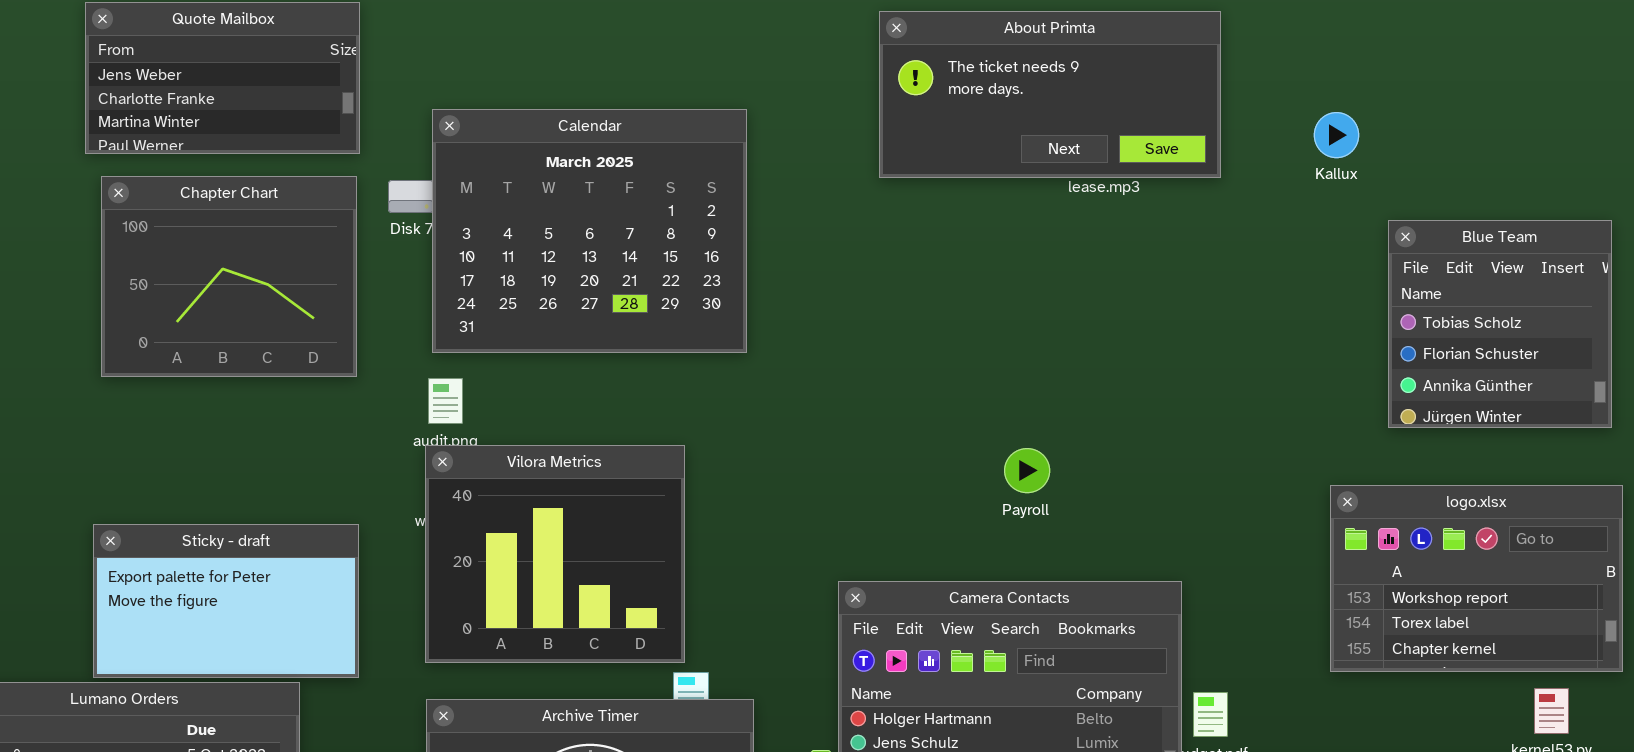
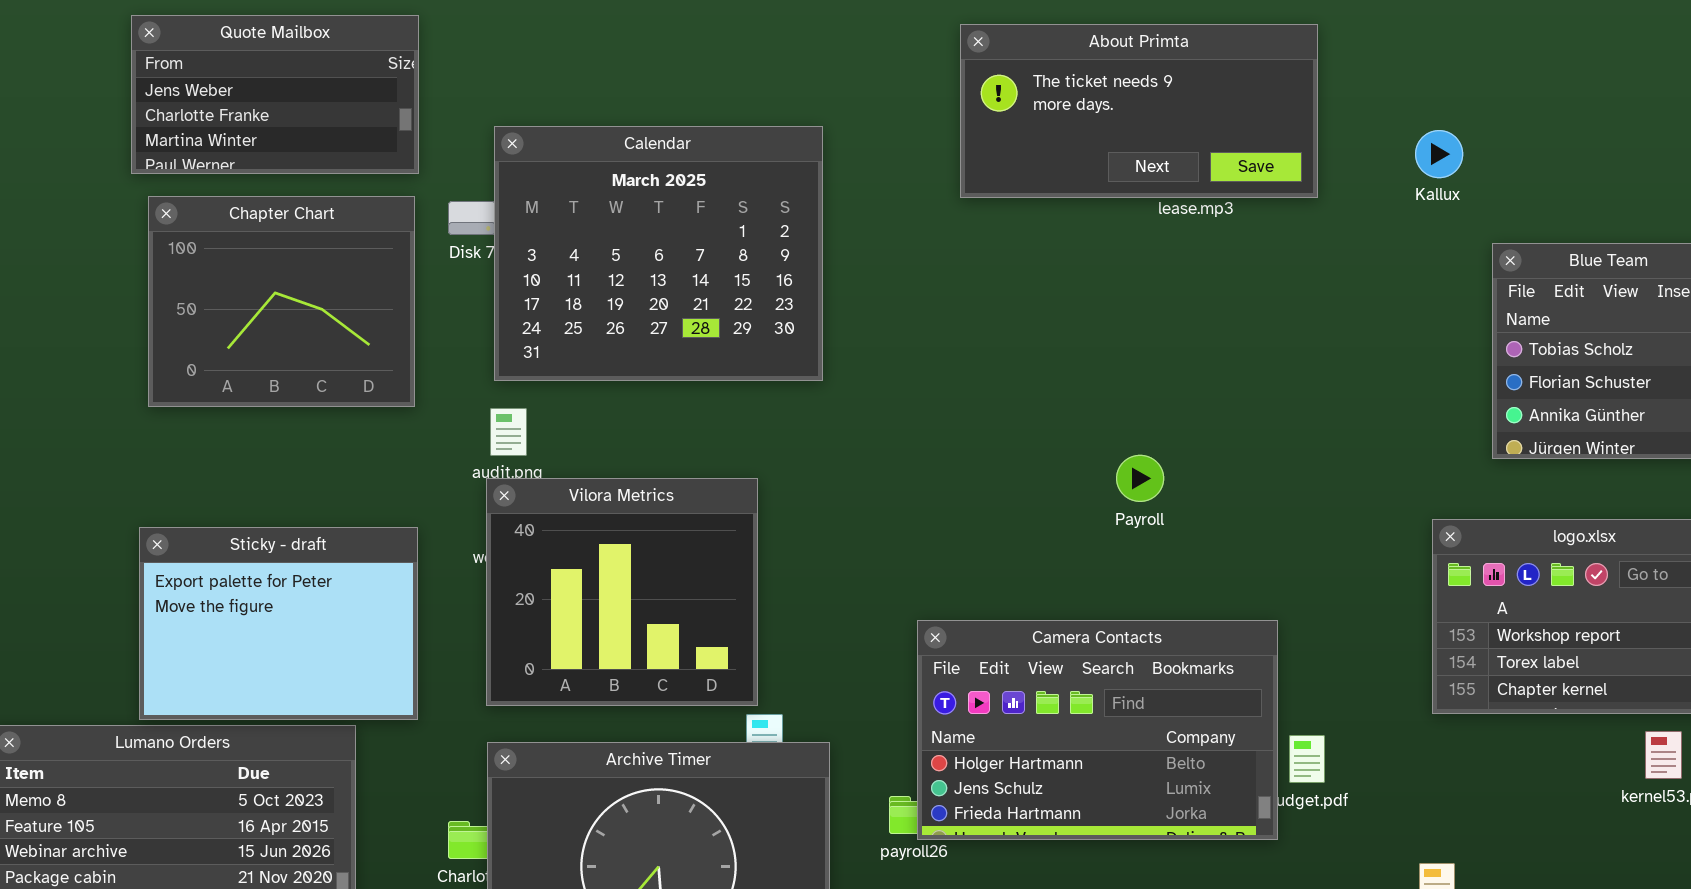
Payroll: [1004,448,1050,493] -> [1116,455,1164,502], moved
Sticky - draft: [93,524,359,678] -> [139,527,418,720], resized

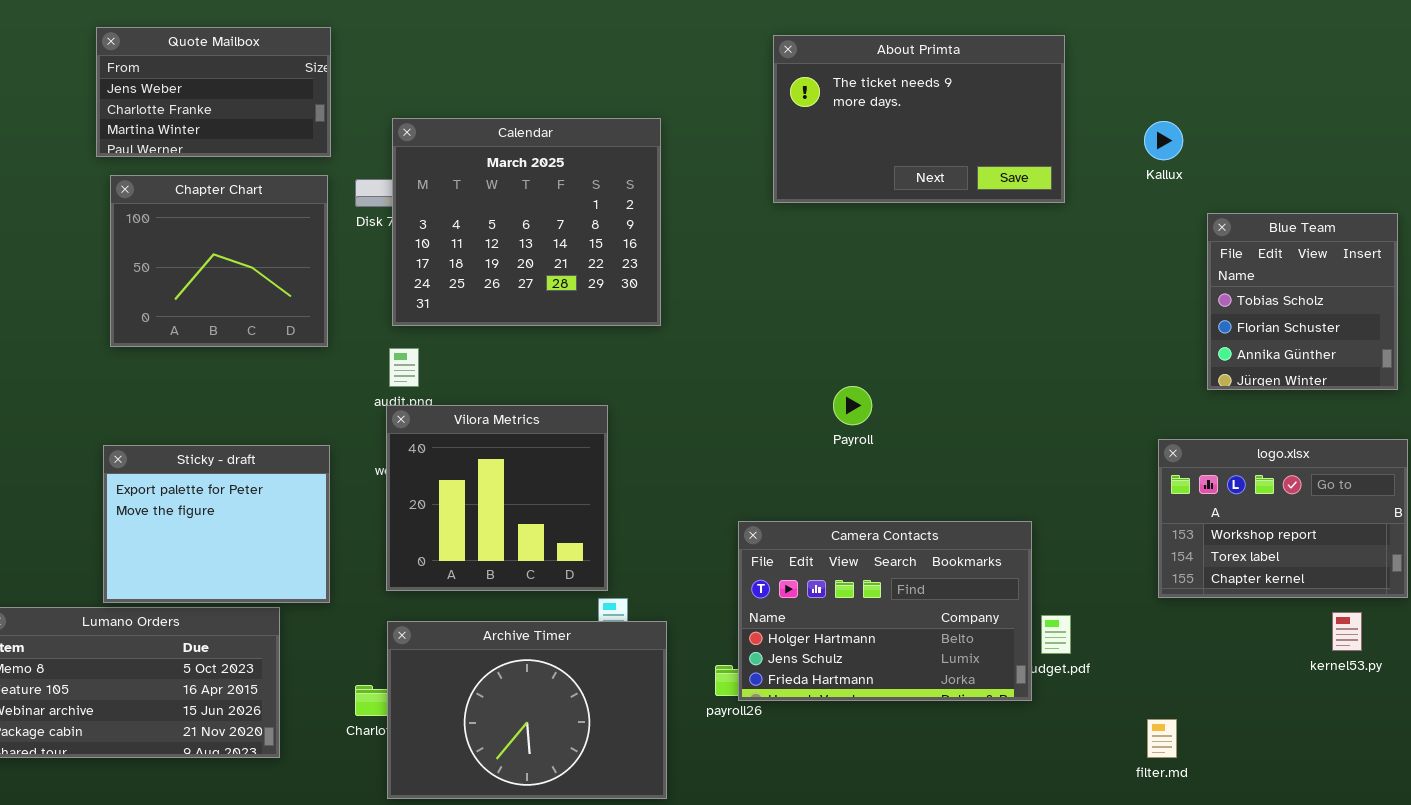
About Primta: [960,24,1318,198] -> [773,35,1065,203], resized
Payroll: [1116,455,1164,502] -> [833,386,872,425], moved

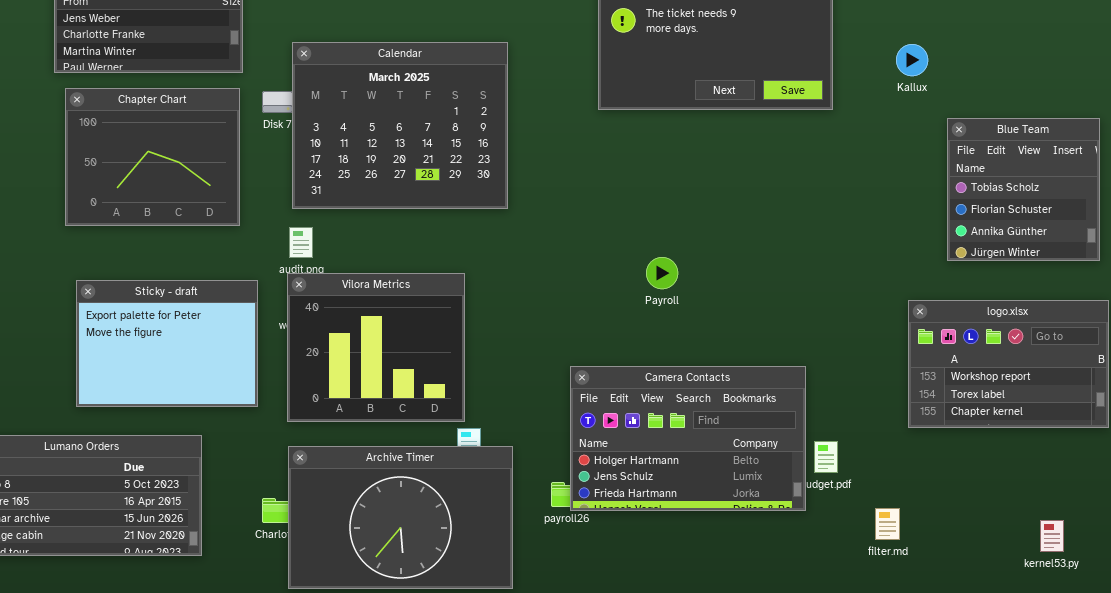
Sticky - draft: [103,445,330,603] -> [76,280,258,407], moved
kernel53.py: [1332,612,1362,651] -> [1040,520,1064,552], moved
filter.md: [1147,719,1177,758] -> [875,508,900,540], moved

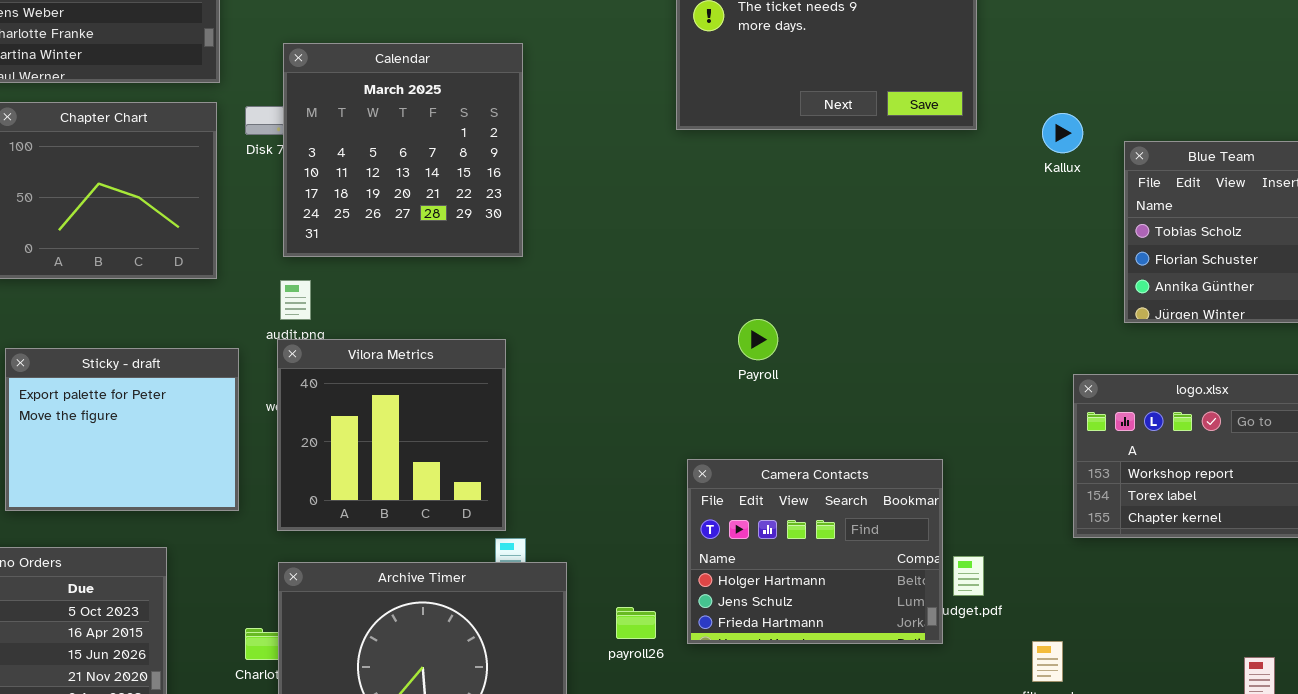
Calendar: [292,42,508,209] -> [283,43,523,257], resized
Kallux: [896,44,928,76] -> [1042,113,1083,153], moved
Camera Contacts: [570,366,806,511] -> [687,459,943,644], resized

